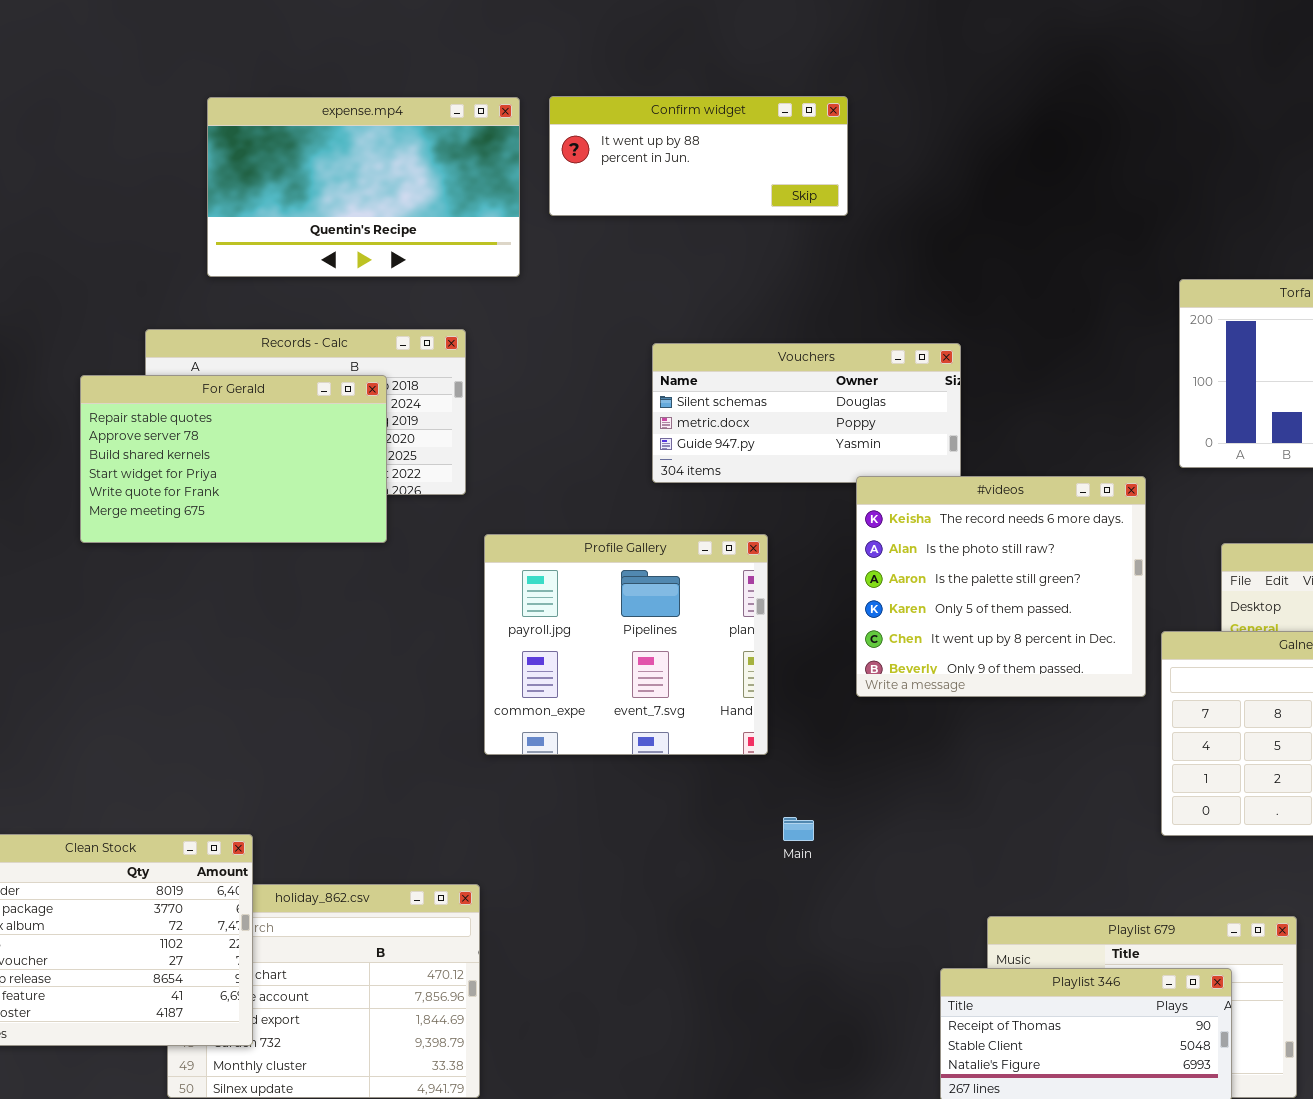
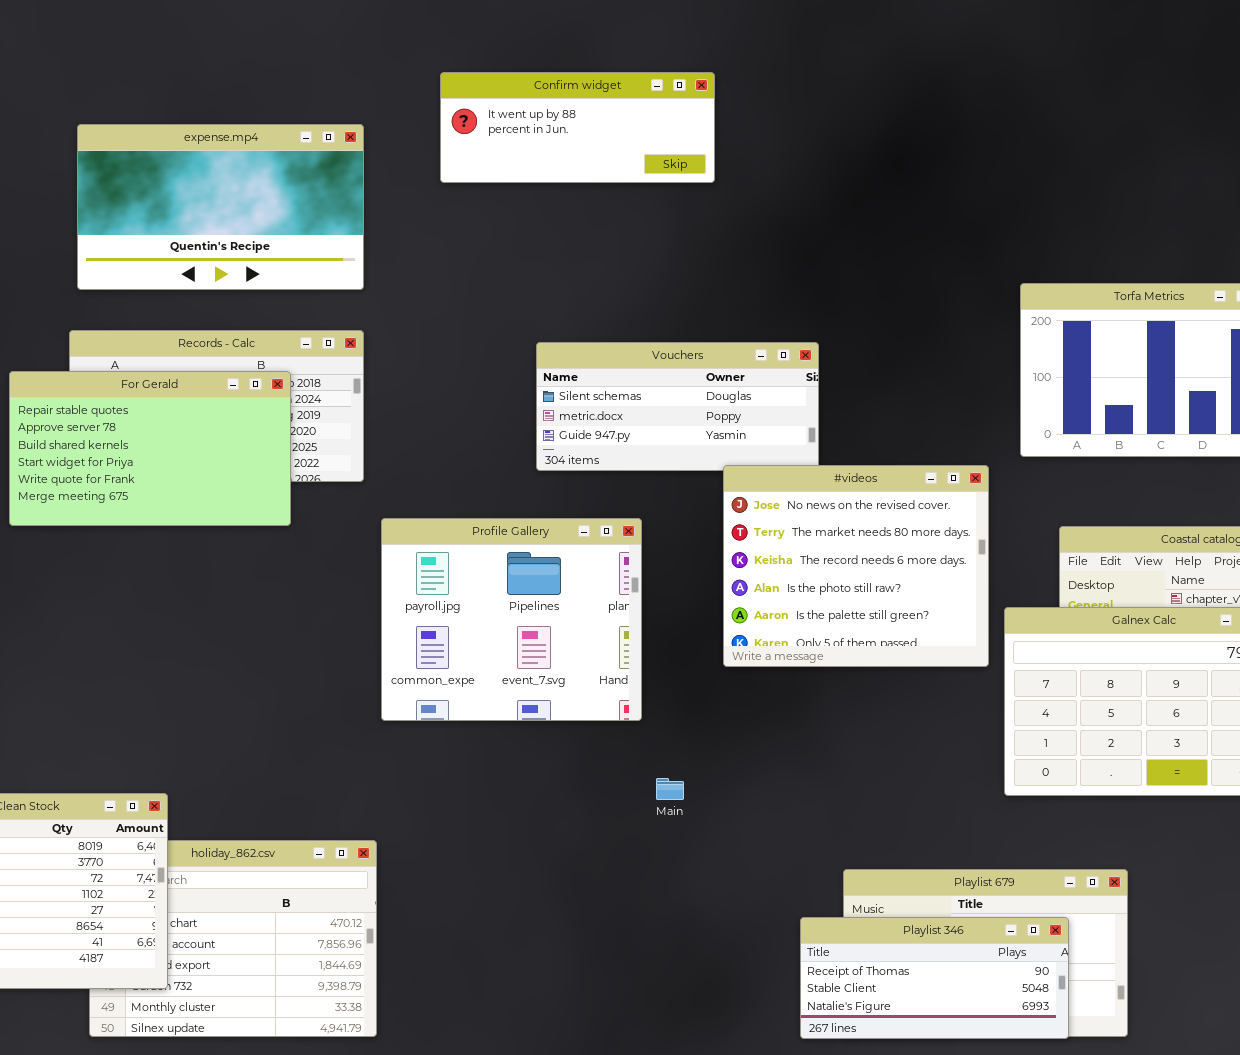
Confirm widget: [549,96,848,216] -> [440,72,715,183], moved
expense.mp4: [207,97,520,277] -> [77,124,364,290], moved
#videos: [856,476,1146,697] -> [723,465,989,667], scrolled up 2 rows

